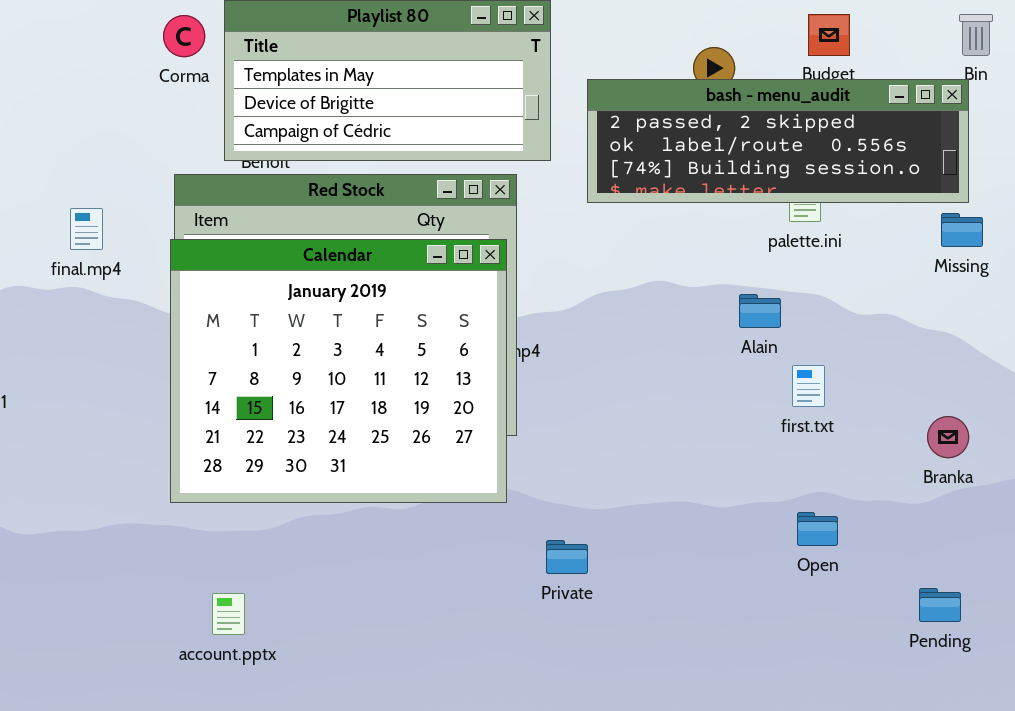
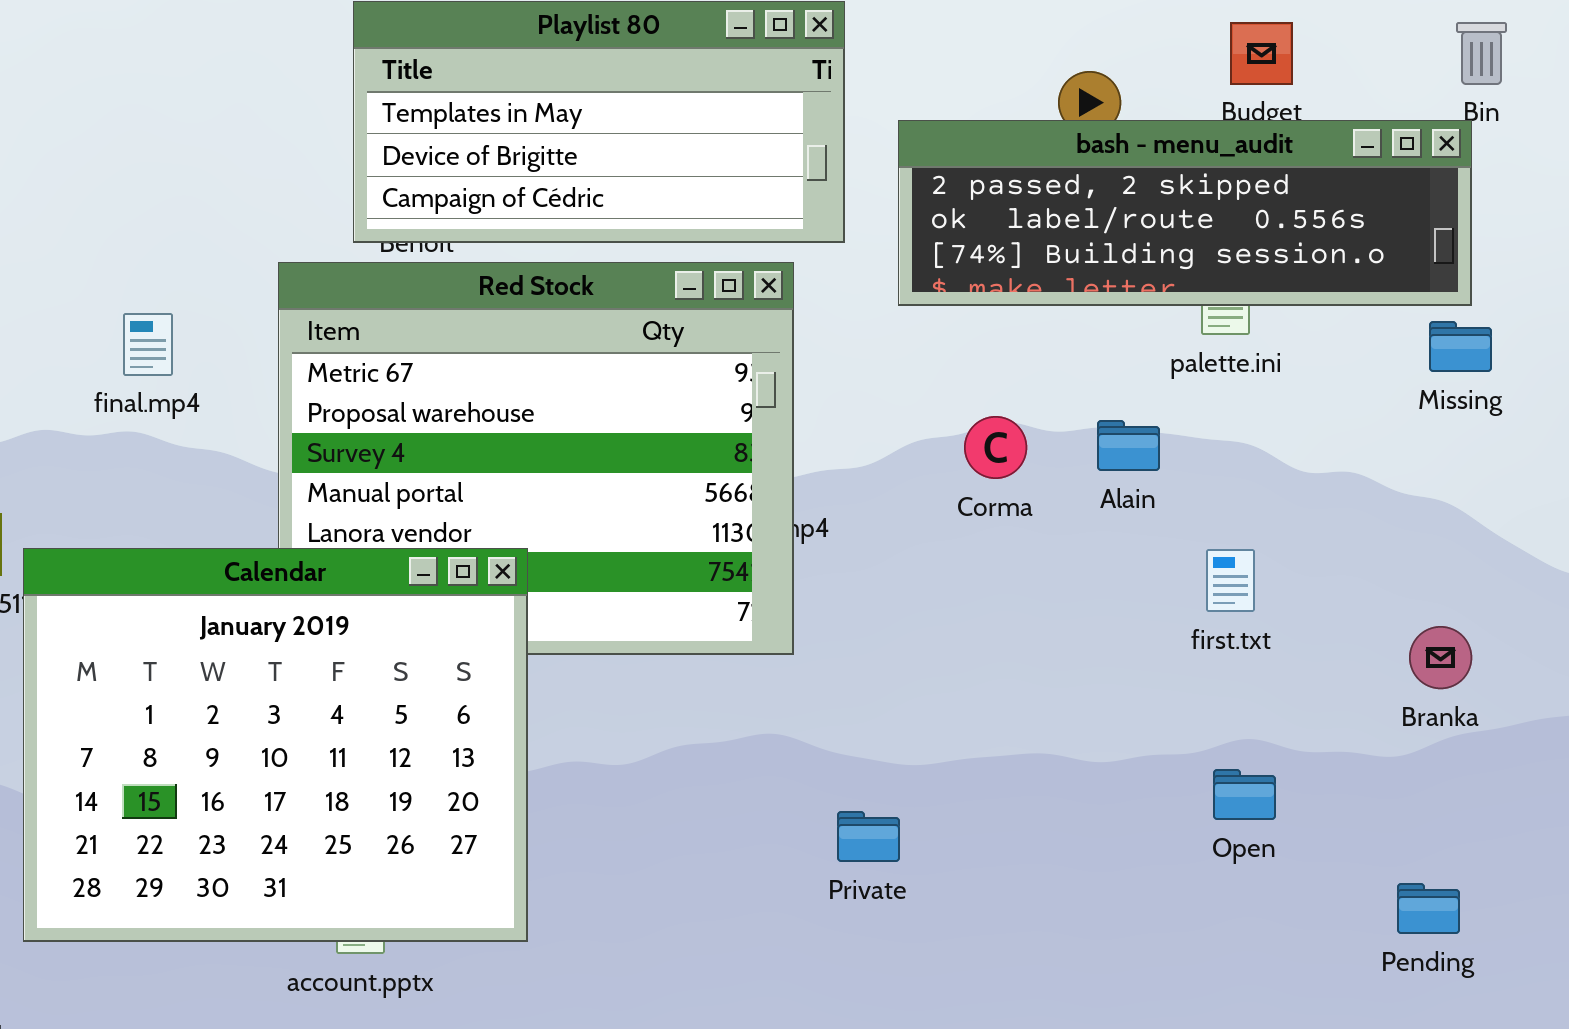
Corma: [163,15,205,57] -> [964,416,1027,479], moved
Calendar: [170,239,507,503] -> [23,548,528,942], moved
Alain: [739,294,781,328] -> [1097,420,1160,471], moved

